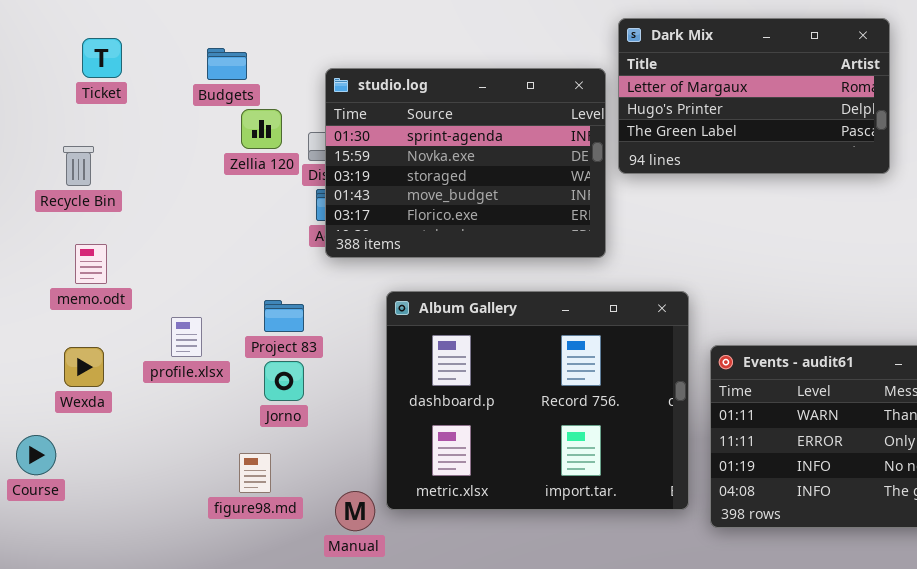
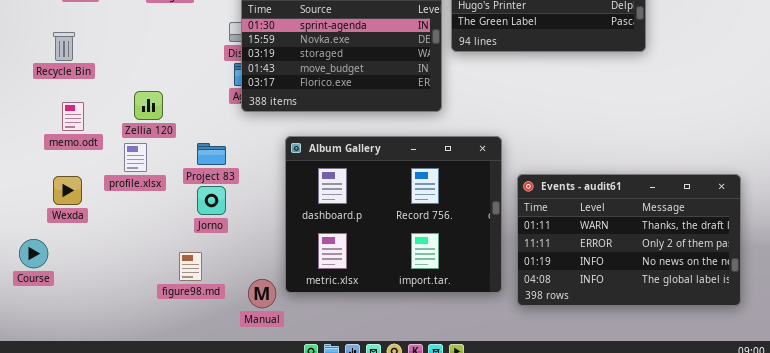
Zellia 120: [241,109,282,149] -> [134,91,163,120], moved
profile.xlsx: [171,317,202,357] -> [124,143,147,172], moved

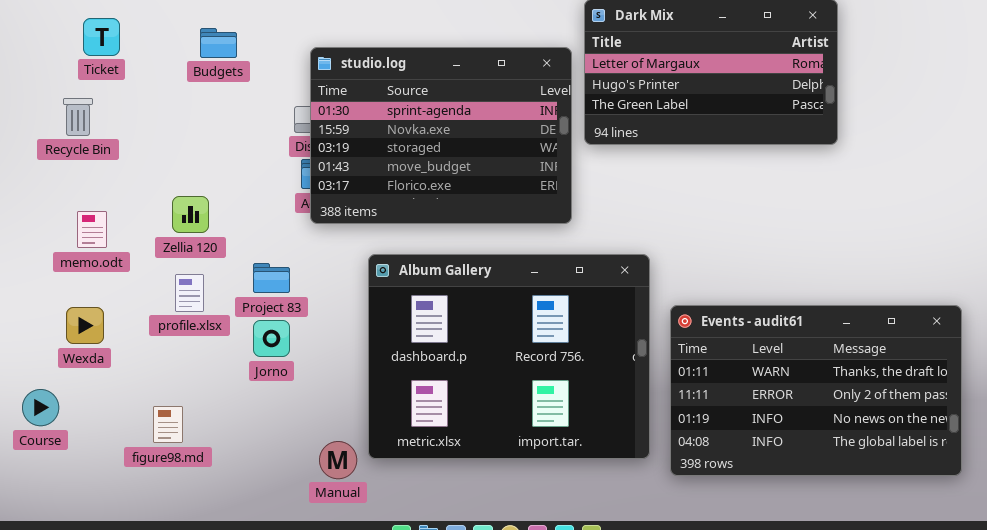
Recycle Bin: [53,32,75,61] -> [63,98,93,136], moved
profile.xlsx: [124,143,147,172] -> [175,274,204,312], moved
figure98.md: [179,252,202,281] -> [153,406,183,443], moved

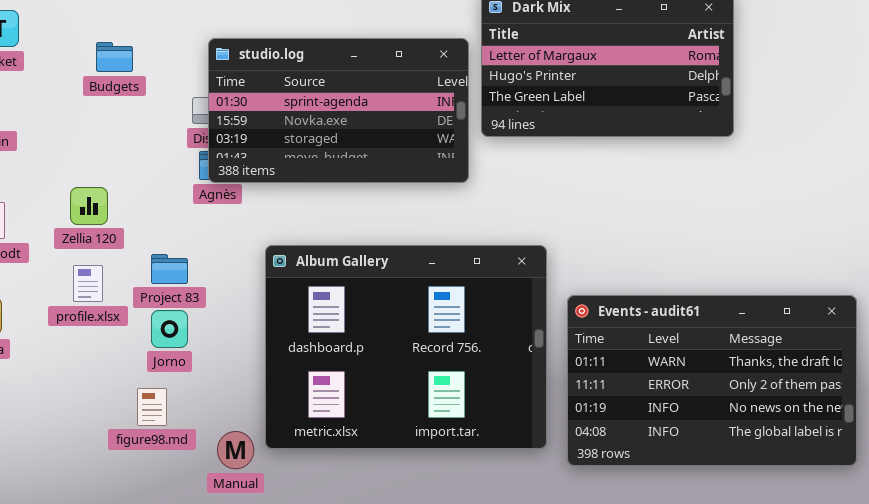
Budgets: [200,28,237,58] -> [96,42,133,72], moved
studio.log: [310,47,572,224] -> [208,38,469,183], resized
figure98.md: [153,406,183,443] -> [137,388,167,426], moved

